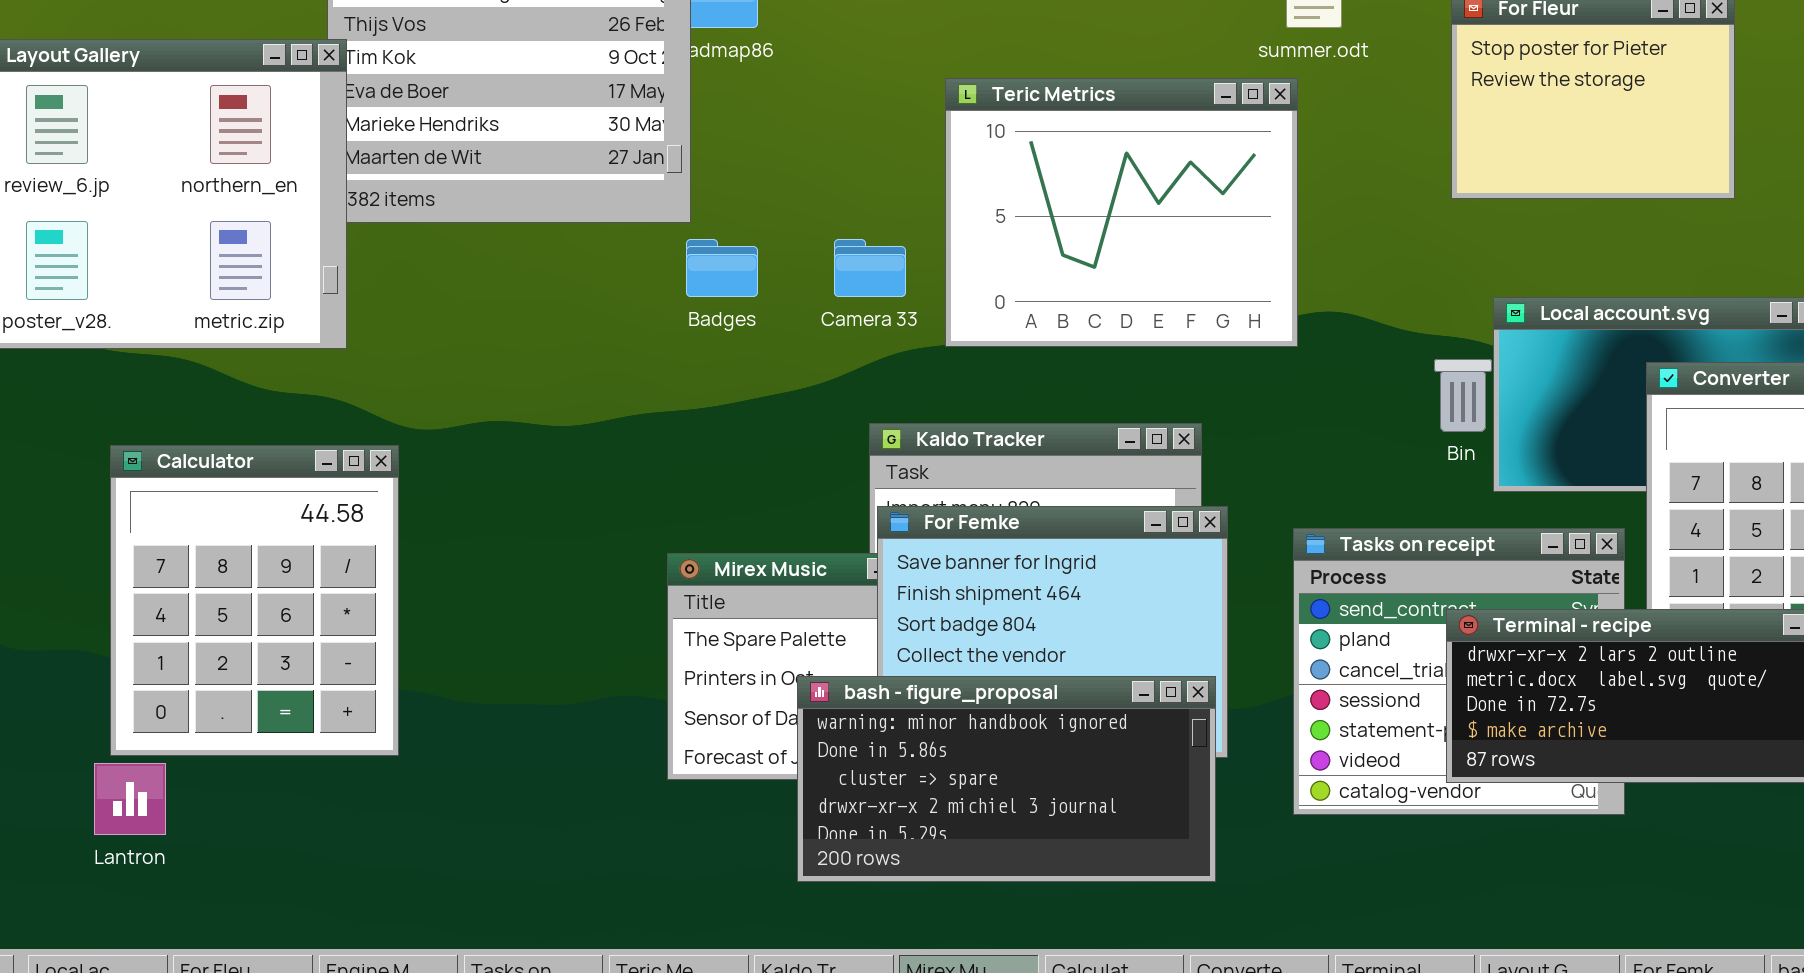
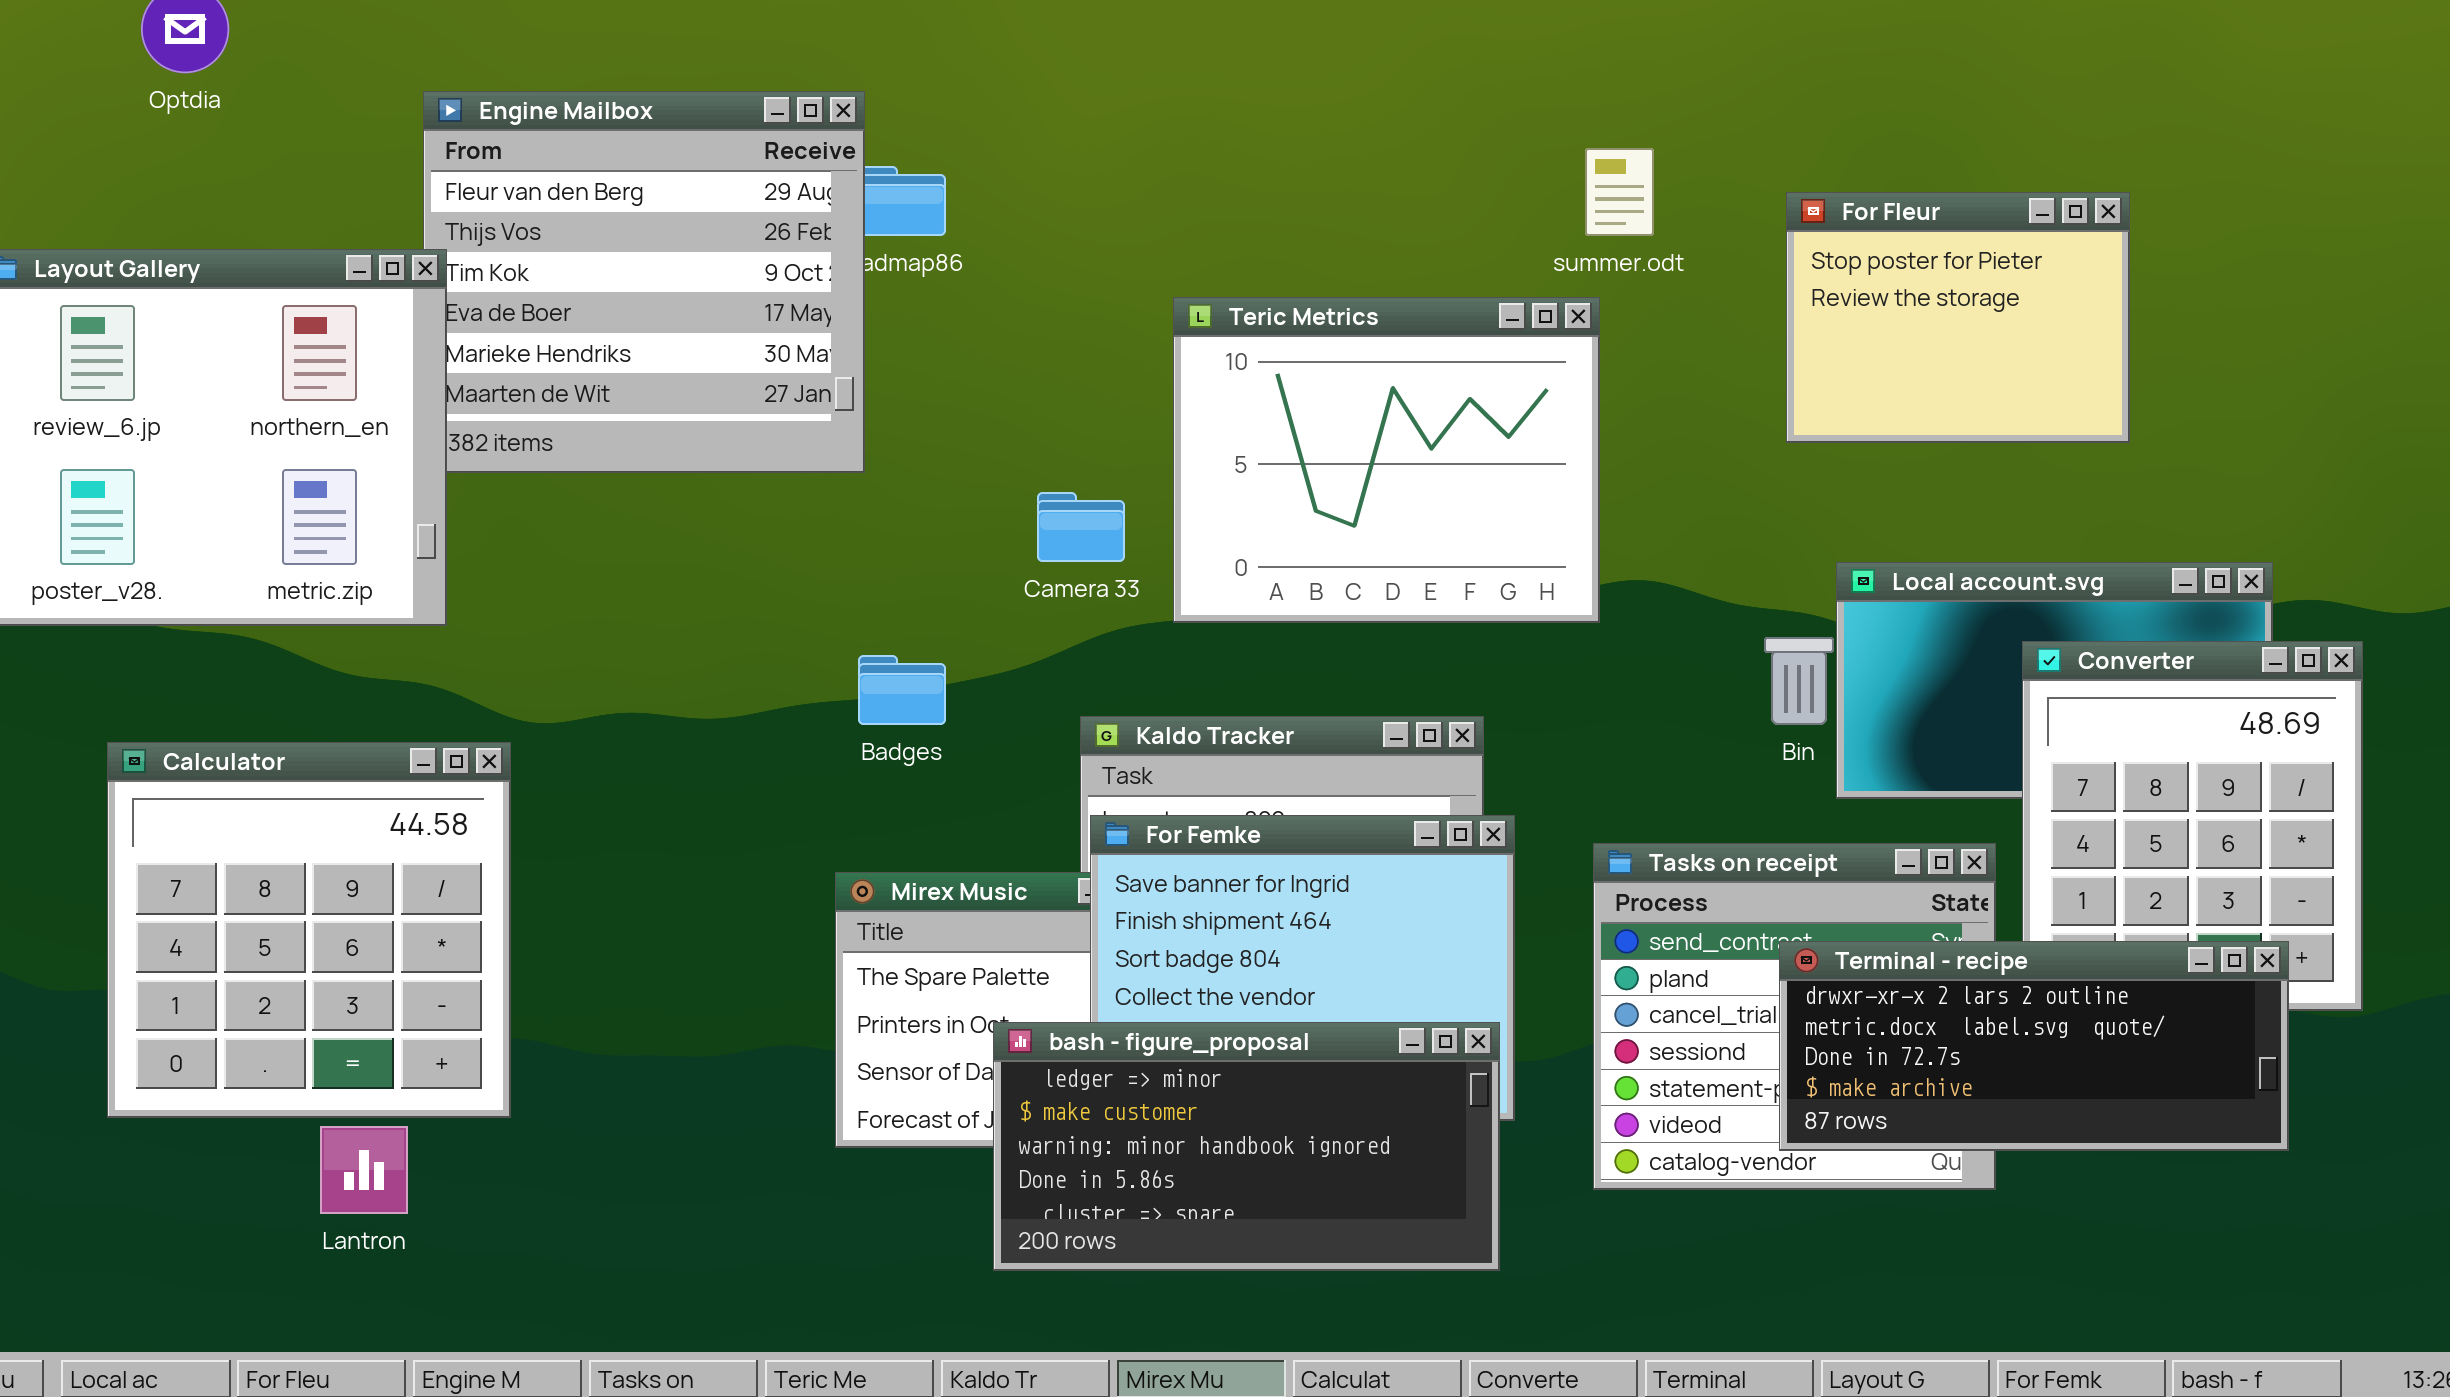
Badges: [686,239,758,297] -> [858,655,946,725], moved
Calculator: [110,445,399,756] -> [107,742,511,1118], resized
bash - figure_proposal: [797,676,1216,882] -> [993,1022,1500,1271], scrolled up 2 rows
Lantron: [94,763,166,835] -> [320,1126,408,1214], moved

